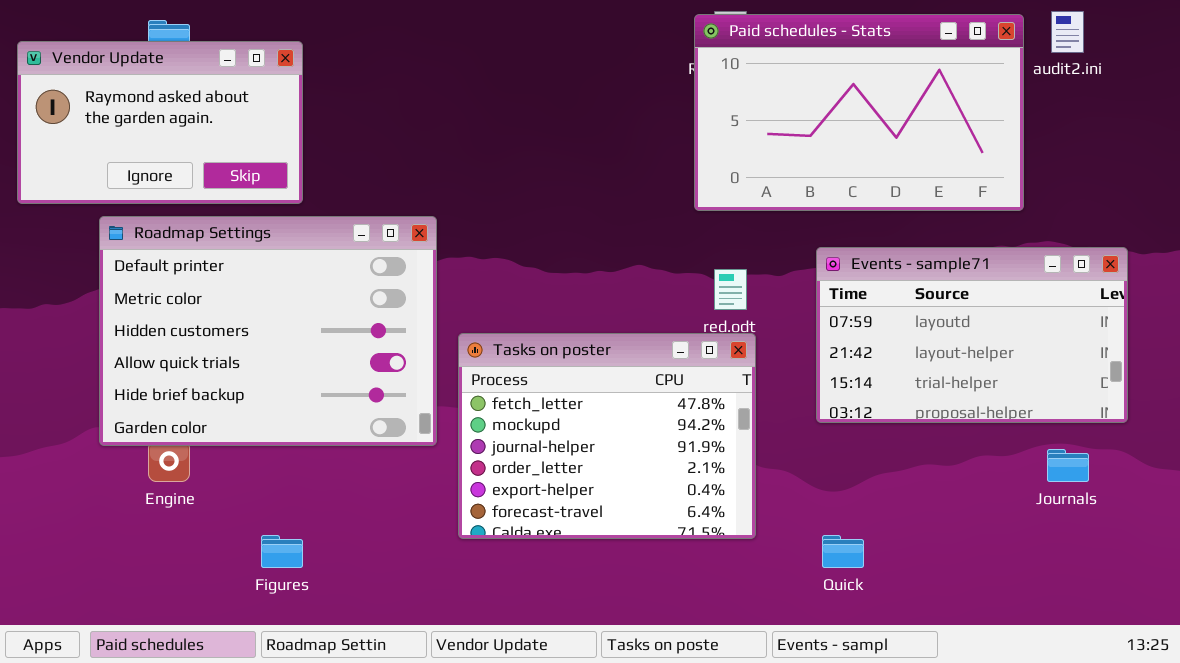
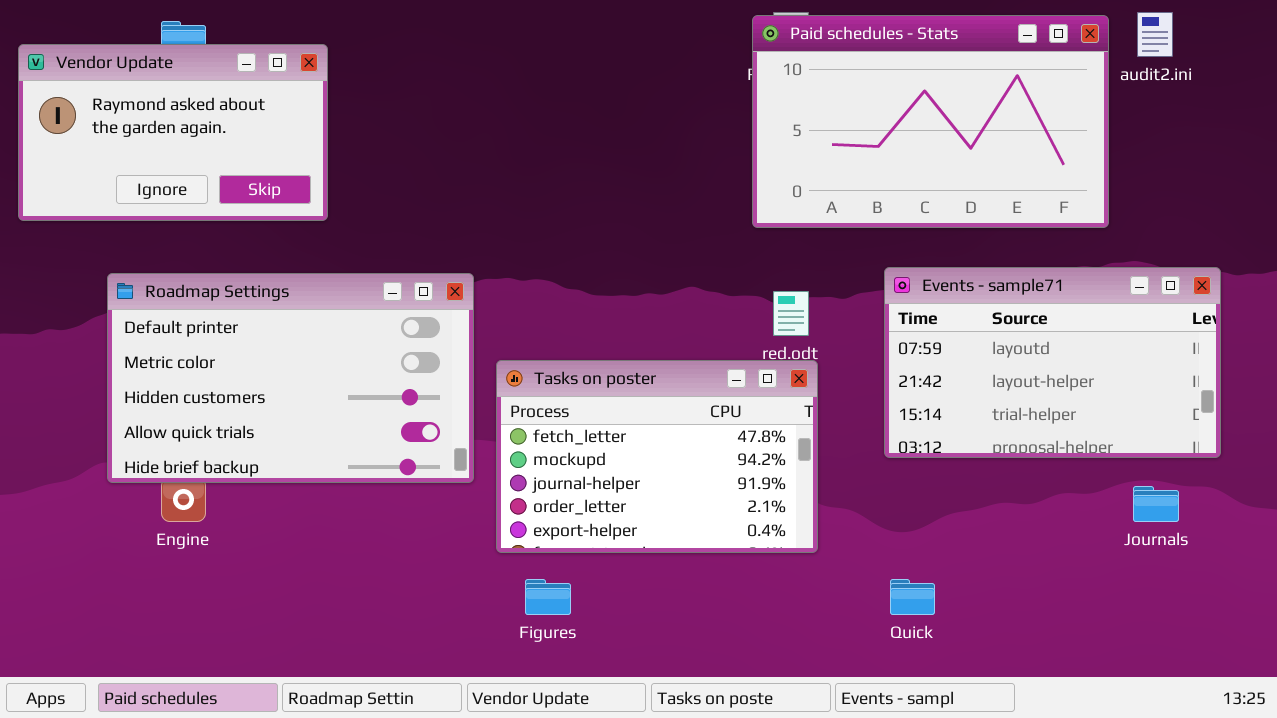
Roadmap Settings: [99,216,437,446] -> [107,273,474,483], resized
Tasks on poster: [458,333,756,539] -> [496,360,818,553], resized
Figures: [261,535,303,568] -> [525,579,571,615], moved

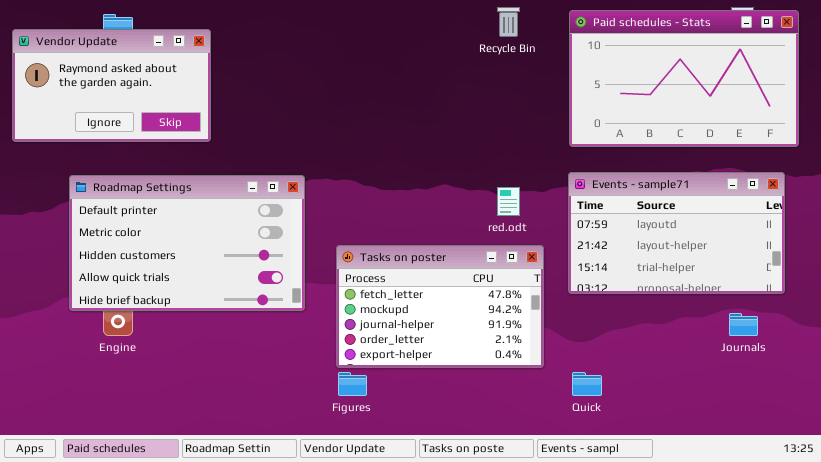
Paid schedules - Stats: [752,15,1109,228] -> [569,10,799,147], moved
Tasks on poster: [496,360,818,553] -> [336,245,544,368], moved

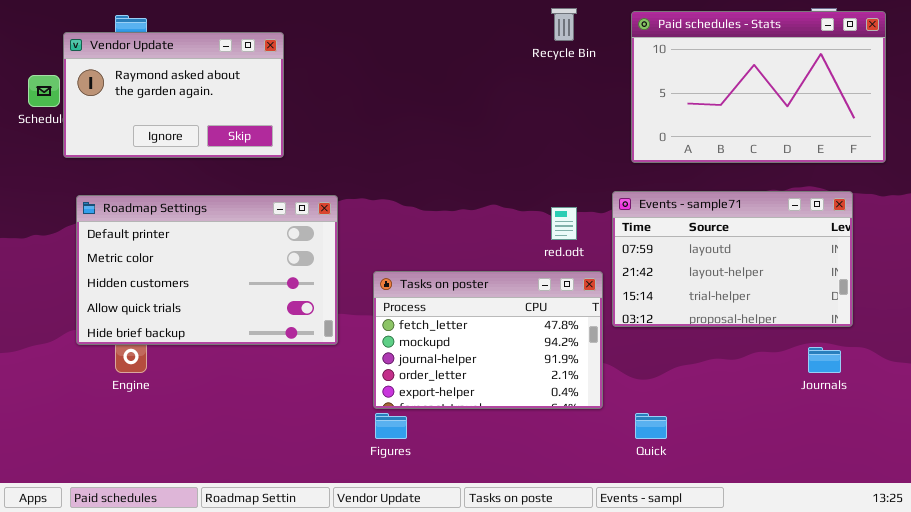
Vendor Update: [12,29,211,142] -> [63,32,284,158], moved
Events - sample71: [568,172,785,294] -> [612,191,853,327], moved

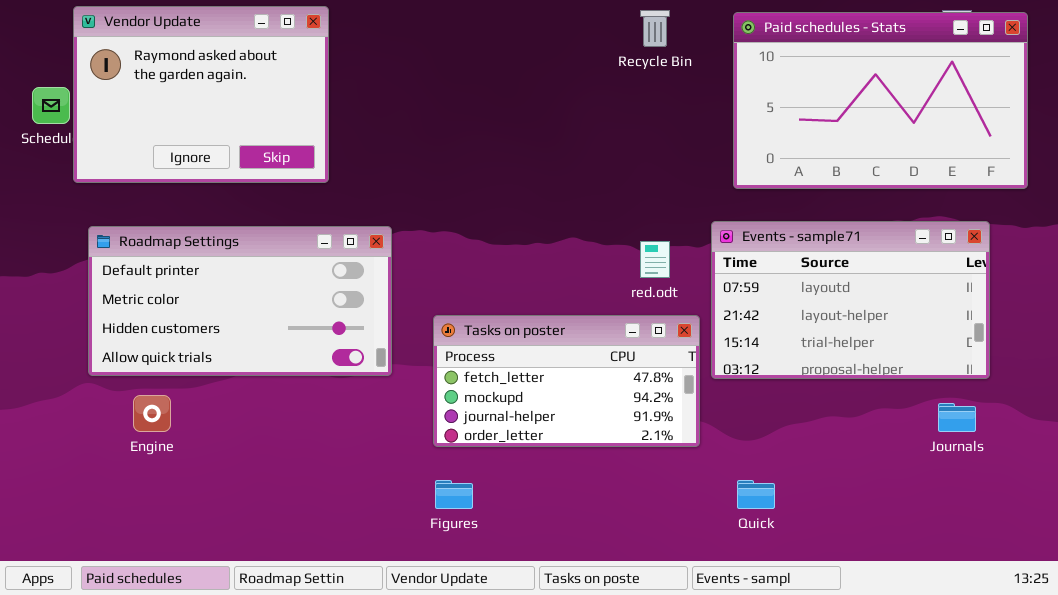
Vendor Update: [63,32,284,158] -> [73,6,329,183], resized
Roadmap Settings: [76,195,338,345] -> [88,226,392,376], resized
Tasks on poster: [373,271,603,409] -> [433,315,700,447], resized

